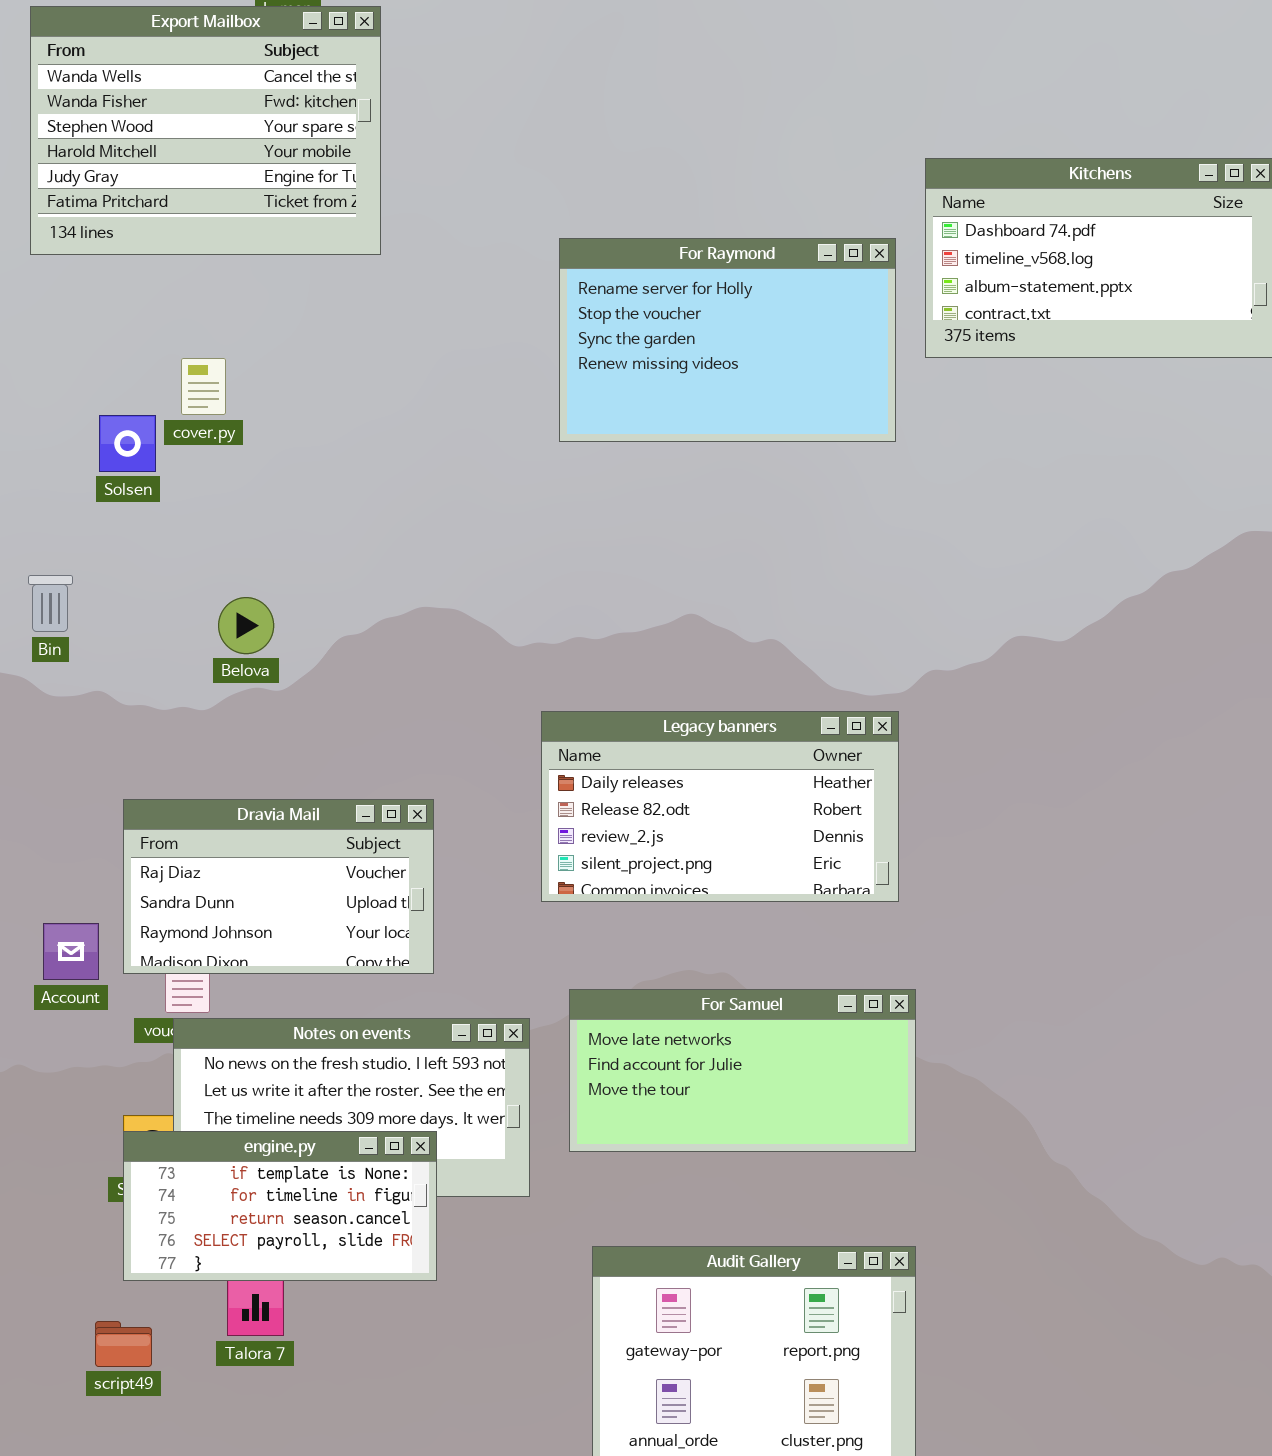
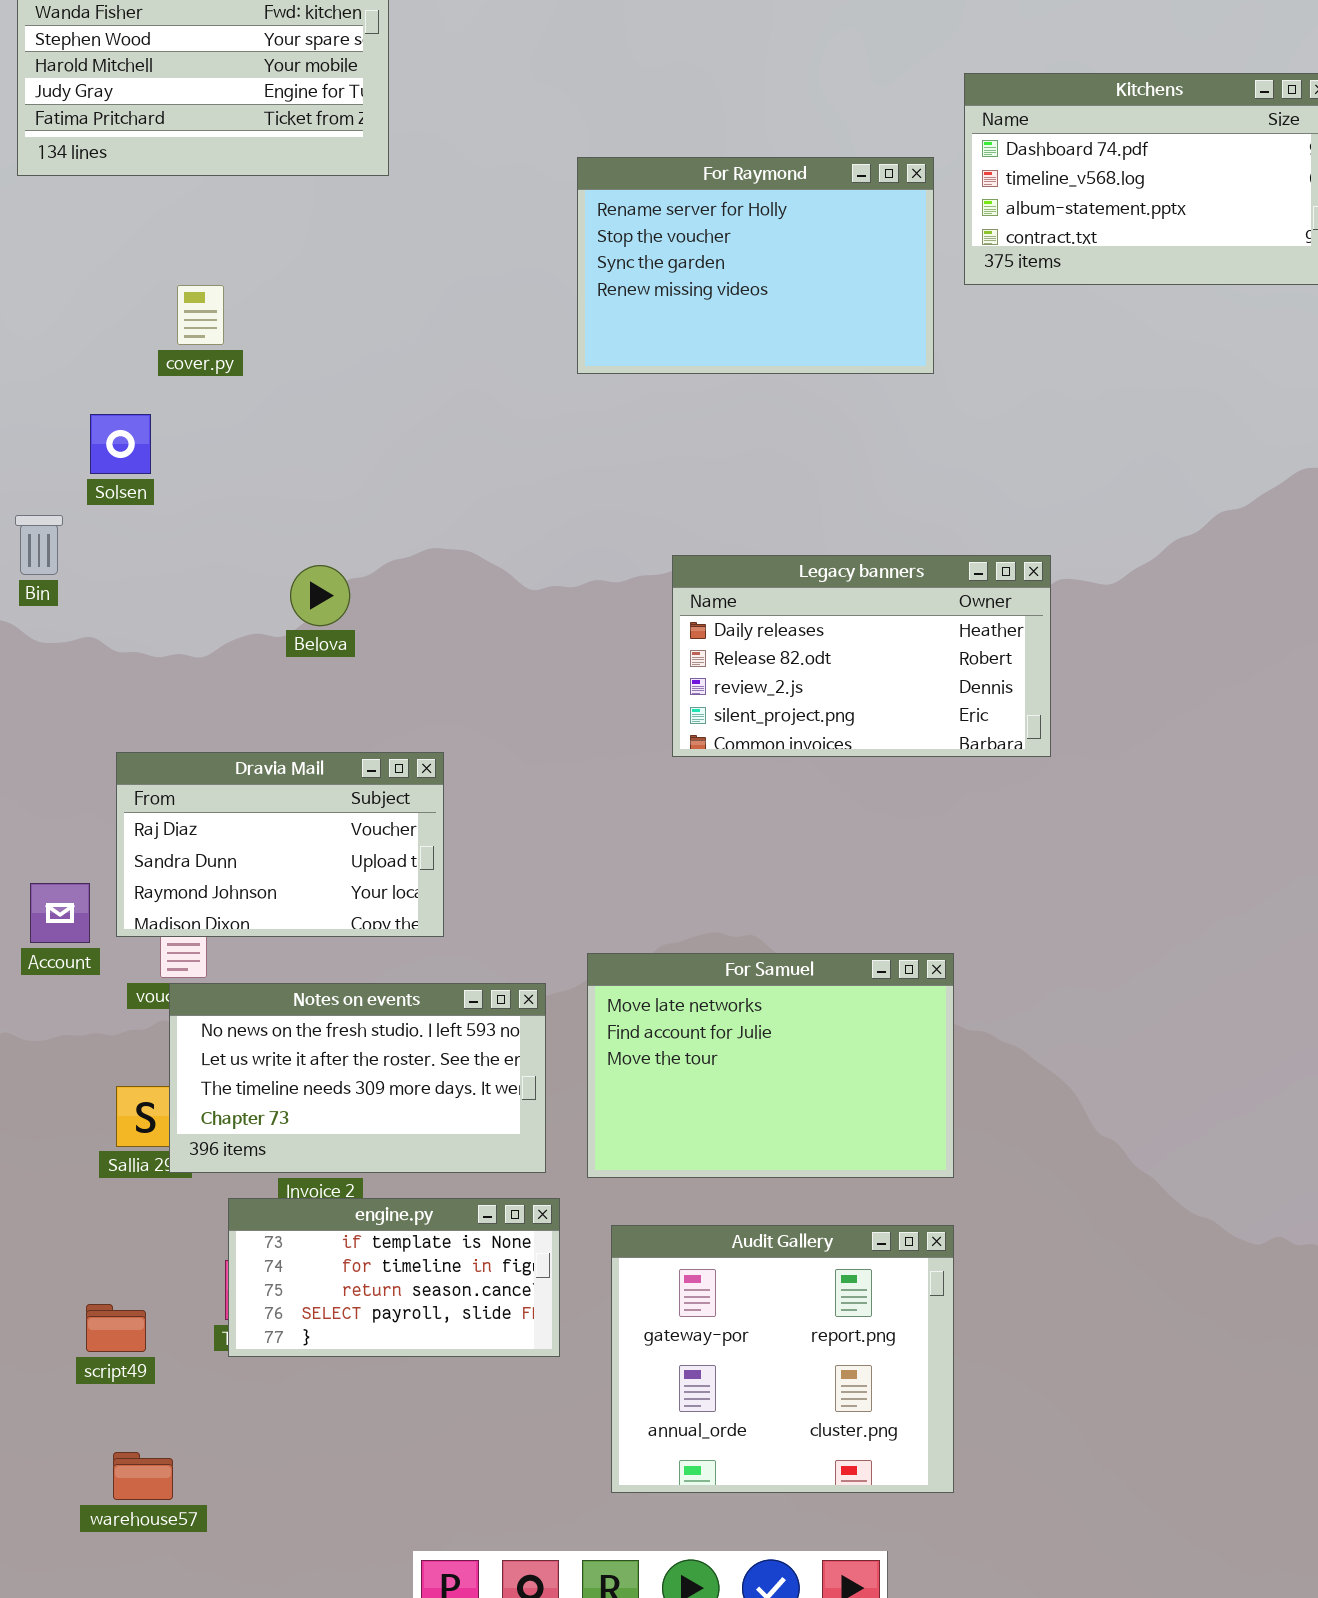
Solsen: [99,415,156,472] -> [90,414,151,474], moved
Belova: [218,597,274,654] -> [290,565,350,626], moved
Legacy banners: [541,711,899,902] -> [672,555,1051,757], moved
For Samuel: [569,989,916,1152] -> [587,953,954,1178], resized
engine.py: [123,1131,437,1281] -> [228,1198,560,1357], moved

